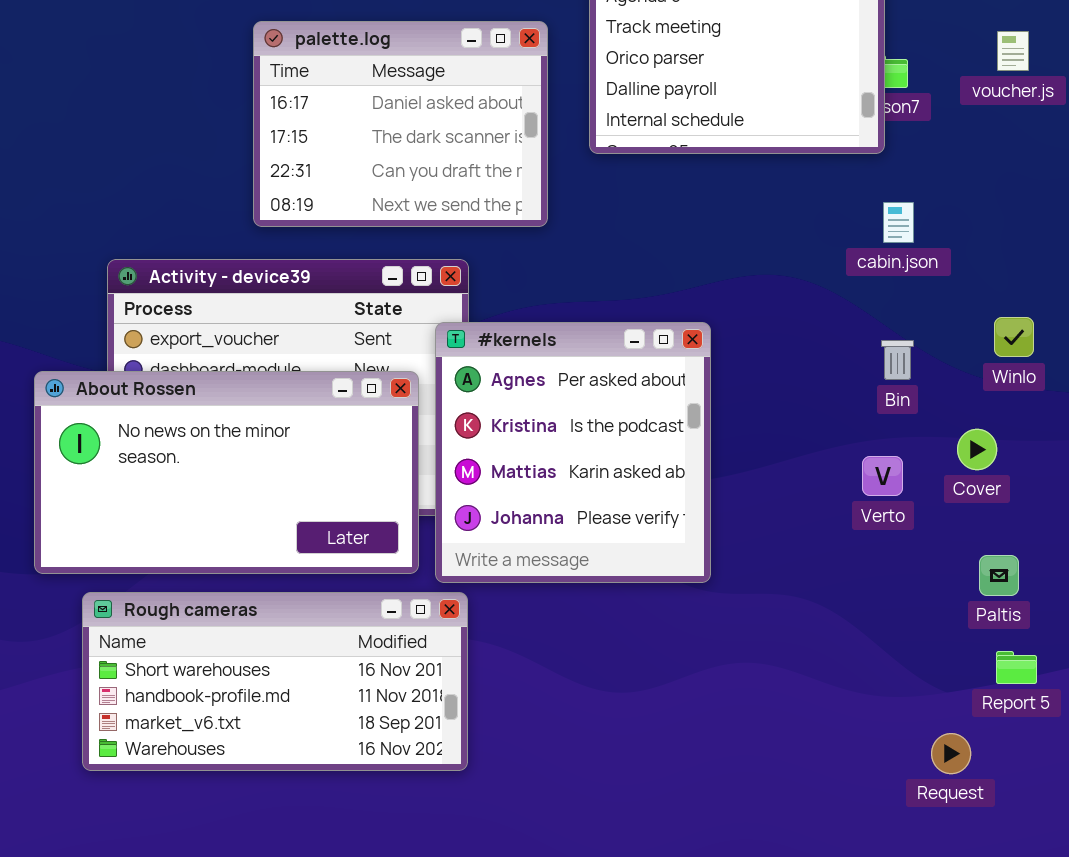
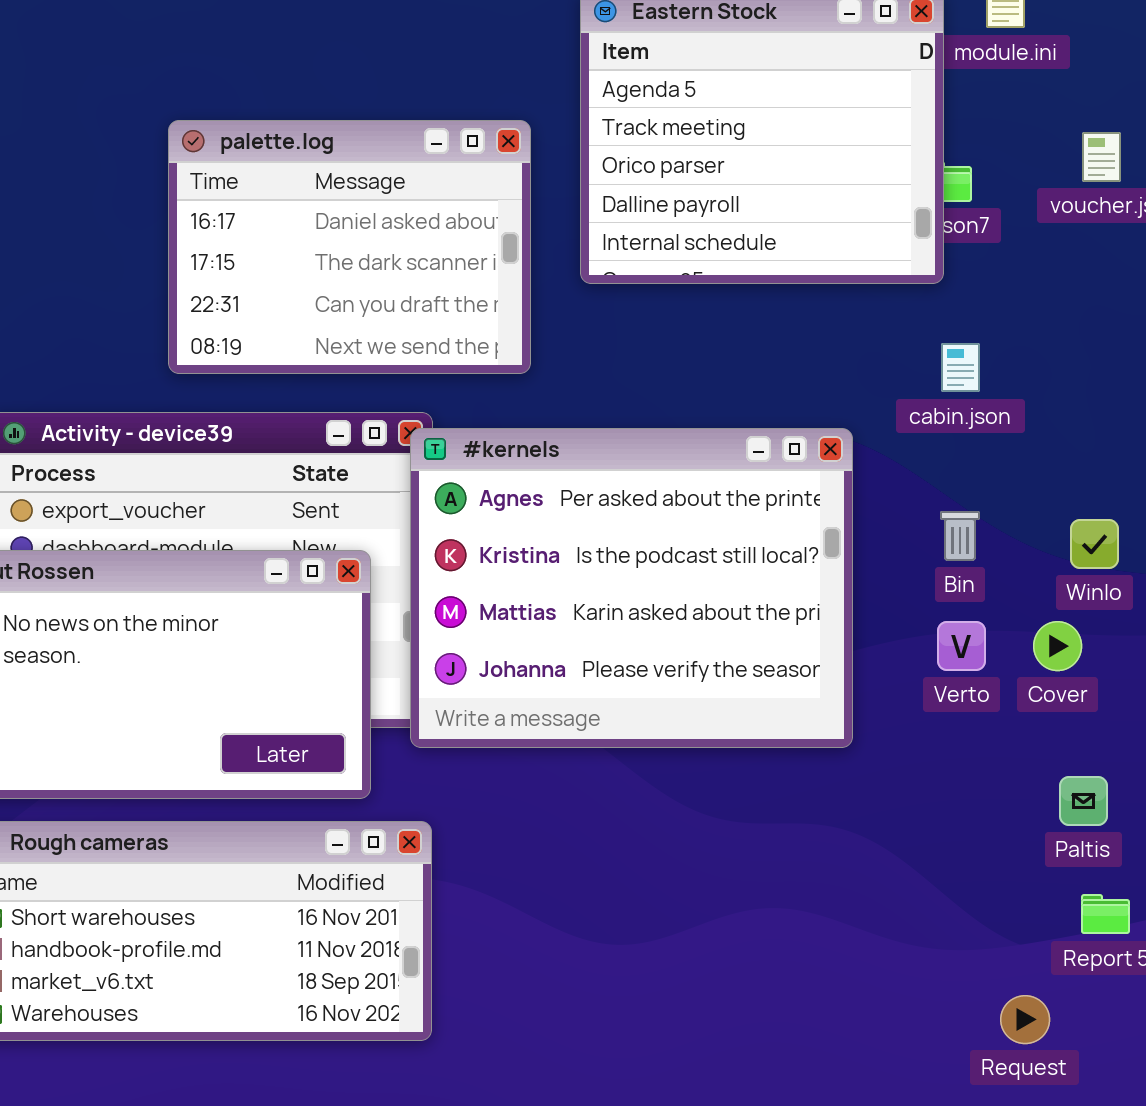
Winlo: [994,317,1034,357] -> [1070,519,1119,569], moved
#kernels: [435,322,711,583] -> [410,428,853,748], moved, resized
Verto: [862,456,903,496] -> [937,621,986,671], moved

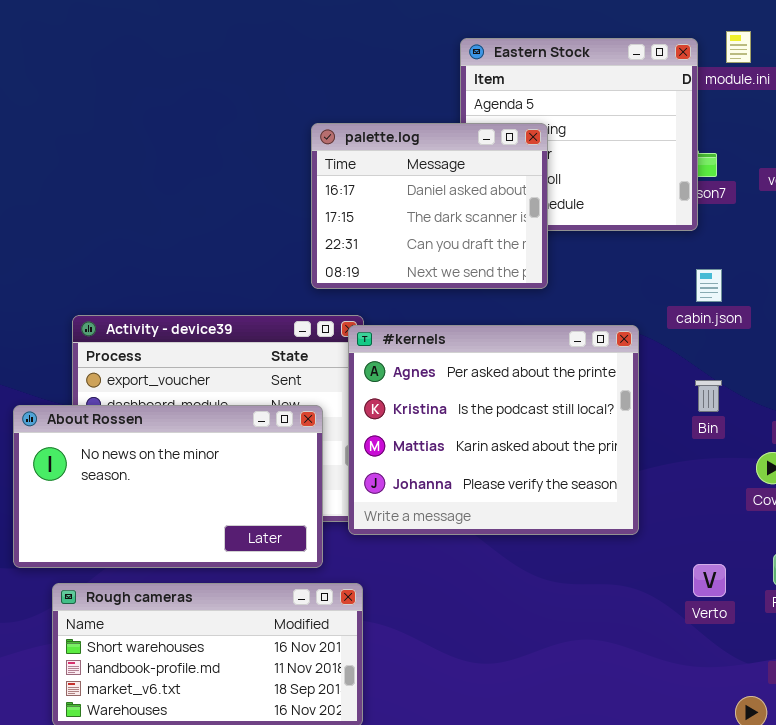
palette.log: [168,120,531,374] -> [311,123,548,289], moved
Verto: [937,621,986,671] -> [693,564,726,597], moved

